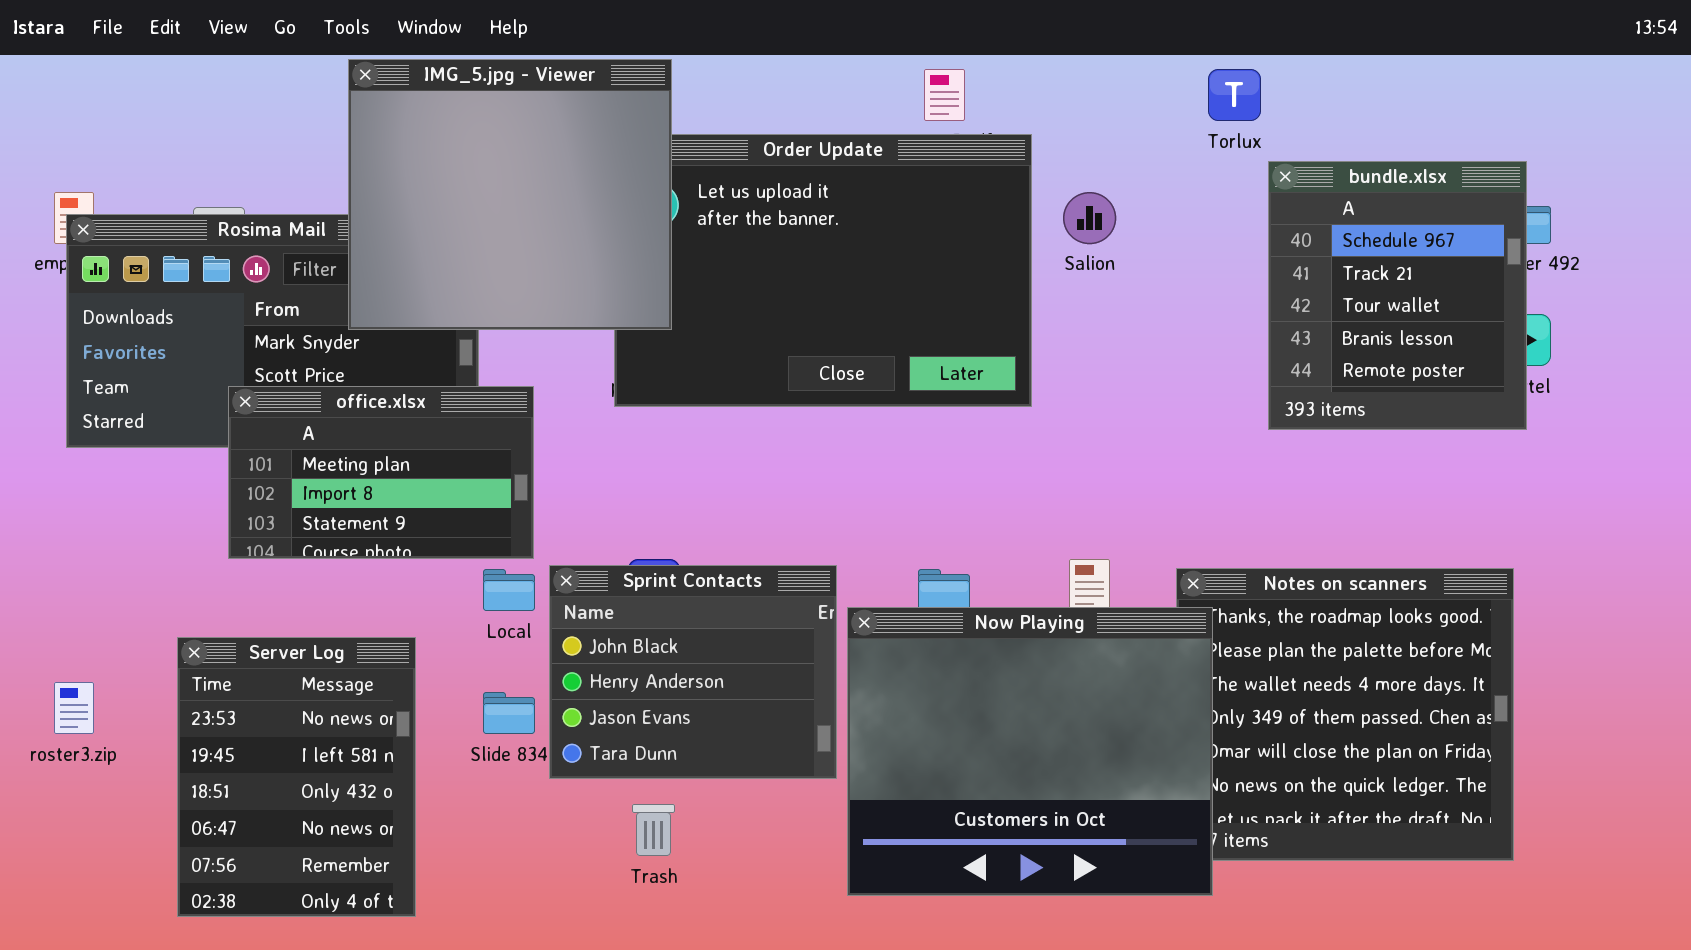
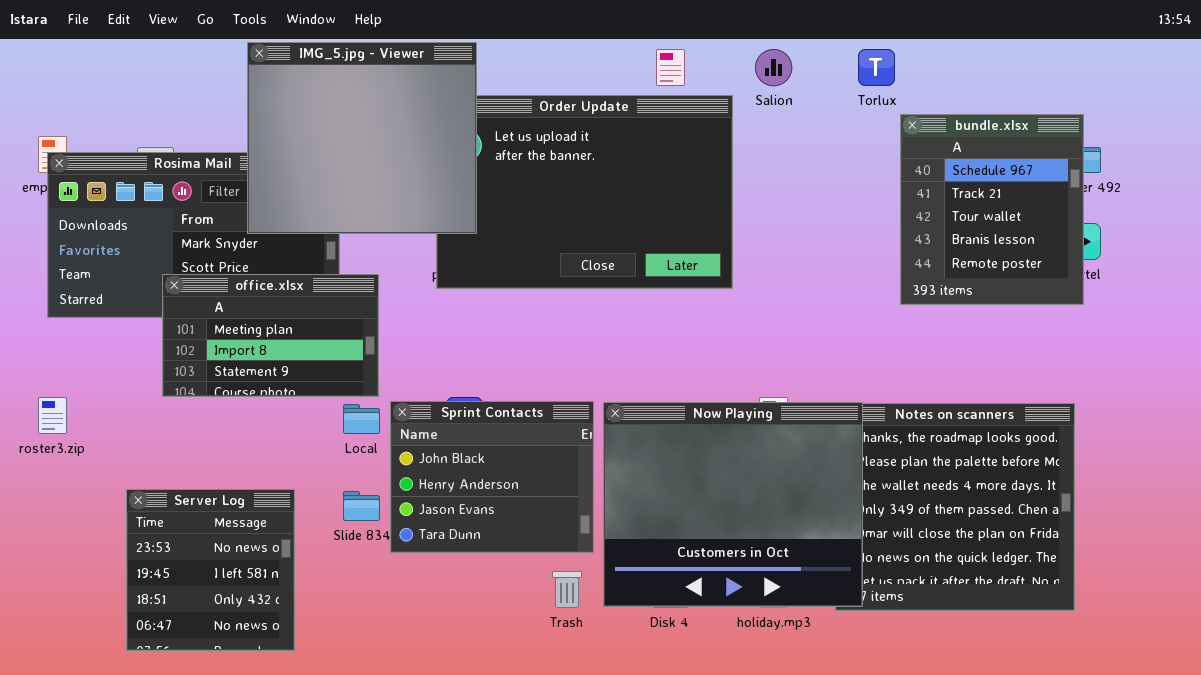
Salion: [1063,192,1116,244] -> [755,49,792,86], moved
Now Playing: [847,607,1213,896] -> [603,402,863,607], moved
Server Log: [177,637,416,917] -> [126,489,295,651], resized
roster3.zip: [54,682,94,734] -> [38,397,67,434], moved
Trash: [632,804,675,856] -> [552,571,582,608], moved

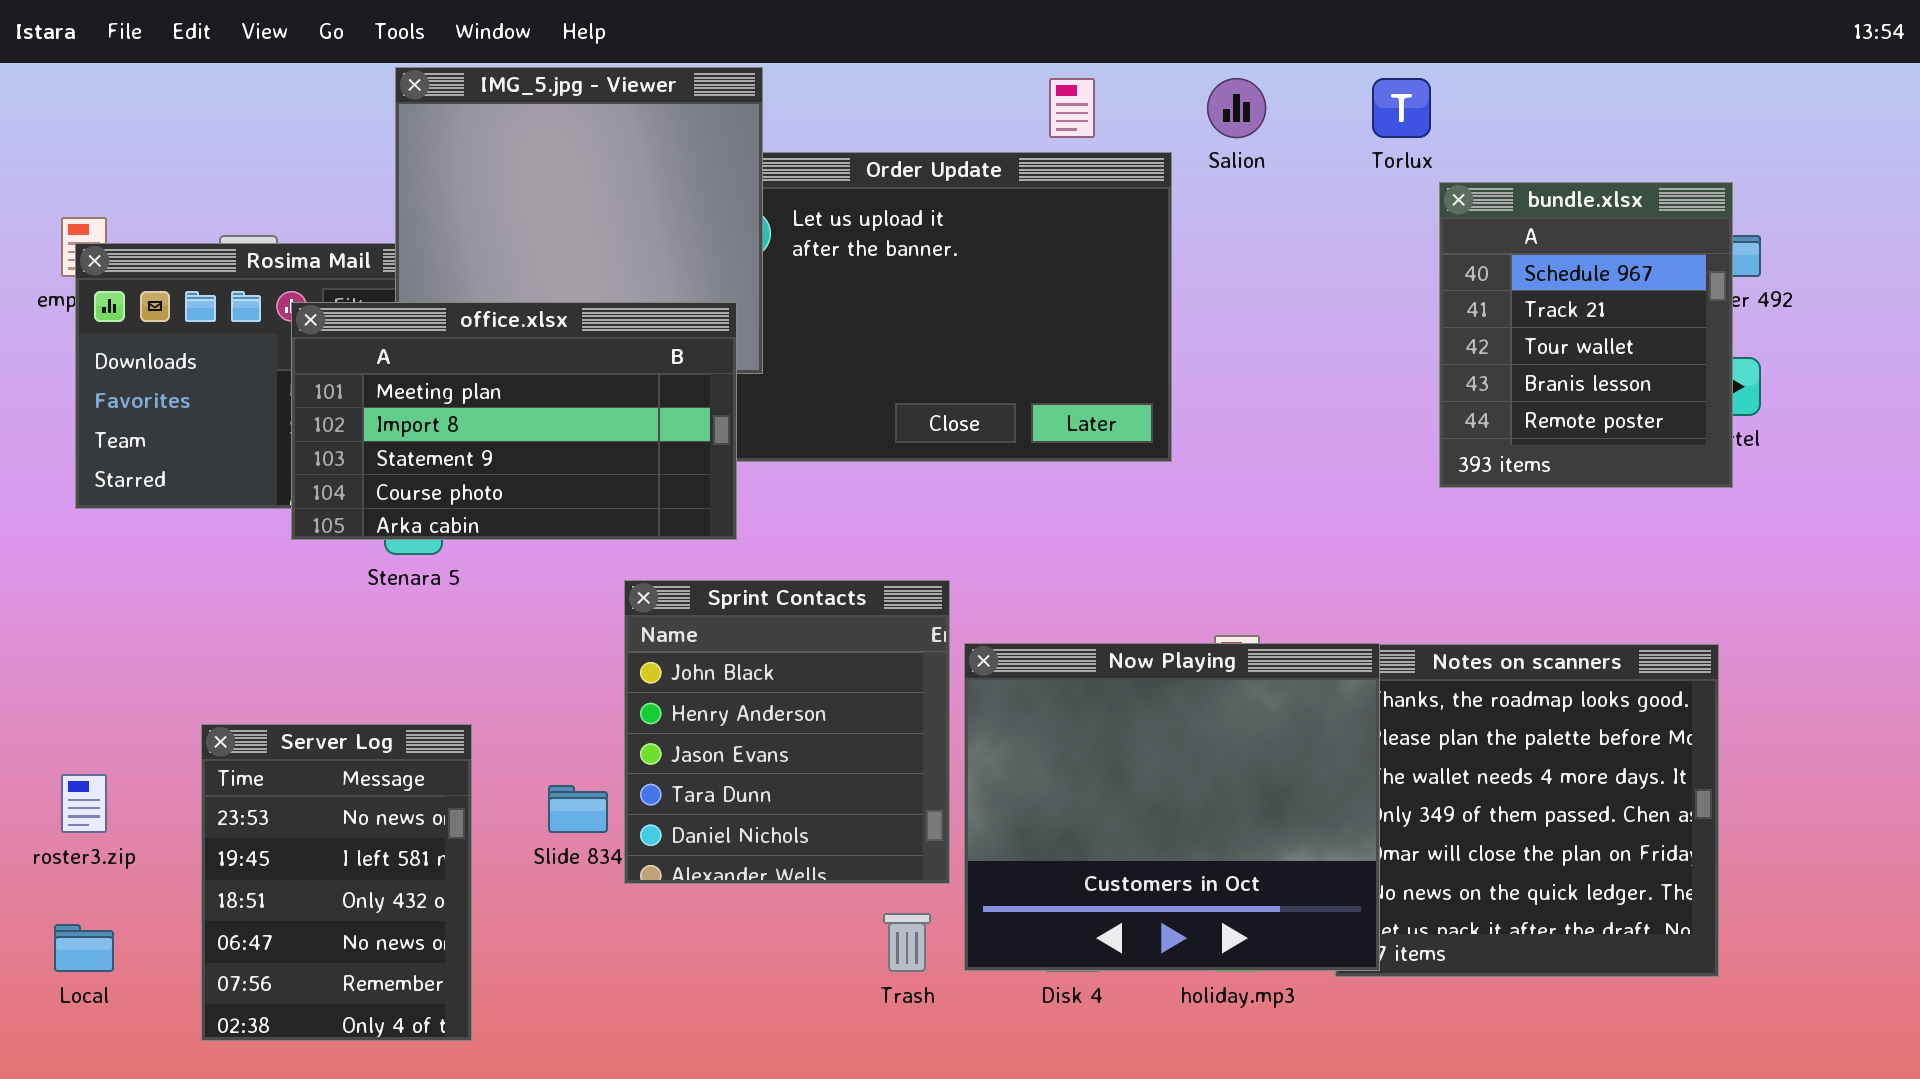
office.xlsx: [162,274,379,397] -> [291,302,737,540], moved, resized
roster3.zip: [38,397,67,434] -> [61,774,107,833], moved
Sprint Contacts: [390,401,594,553] -> [624,580,950,884], resized
Local: [343,404,380,434] -> [54,924,114,972], moved
Server Log: [126,489,295,651] -> [201,724,472,1041], resized

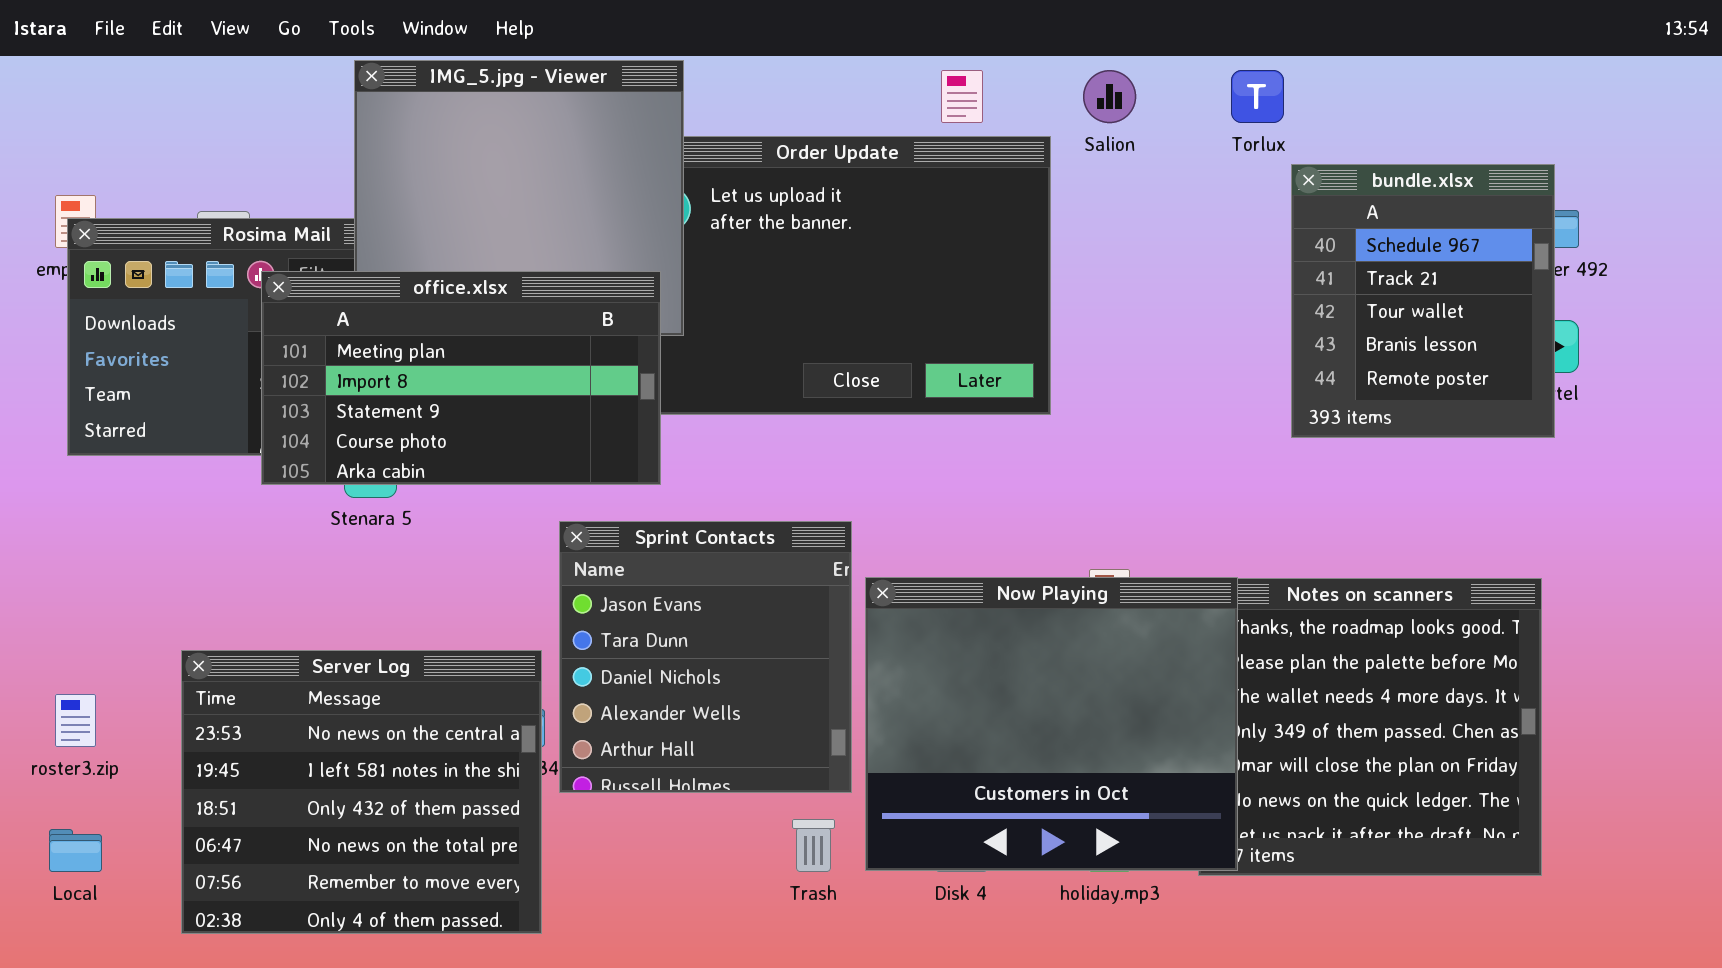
Sprint Contacts: [624,580,950,884] -> [559,521,852,793], scrolled down 2 rows
Server Log: [201,724,472,1041] -> [181,650,542,934], resized

